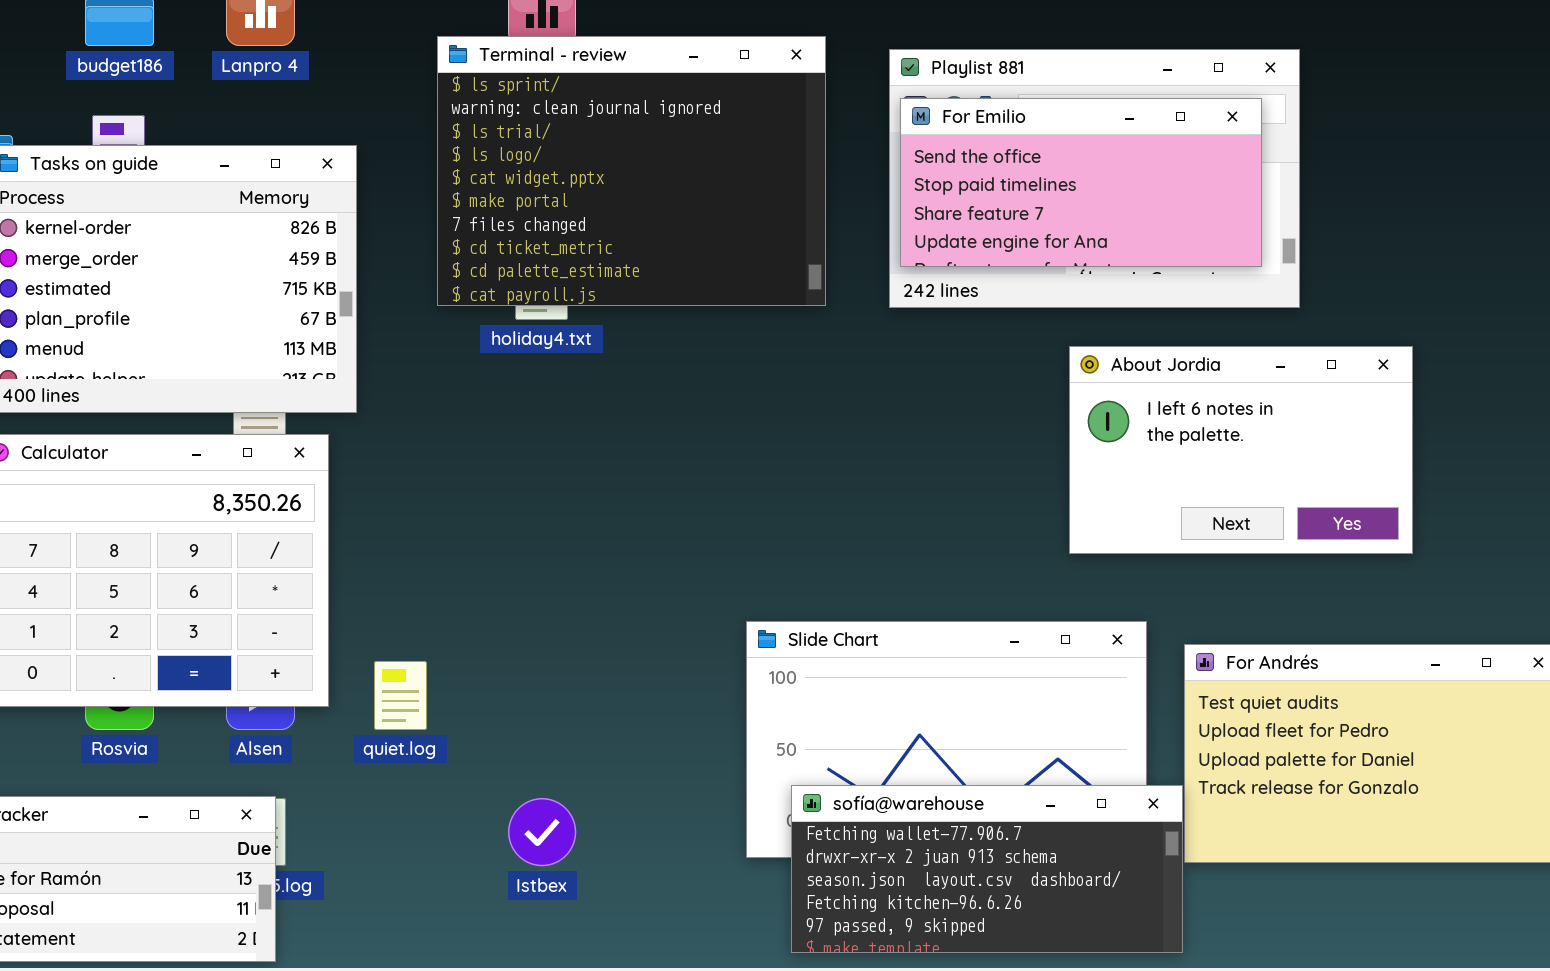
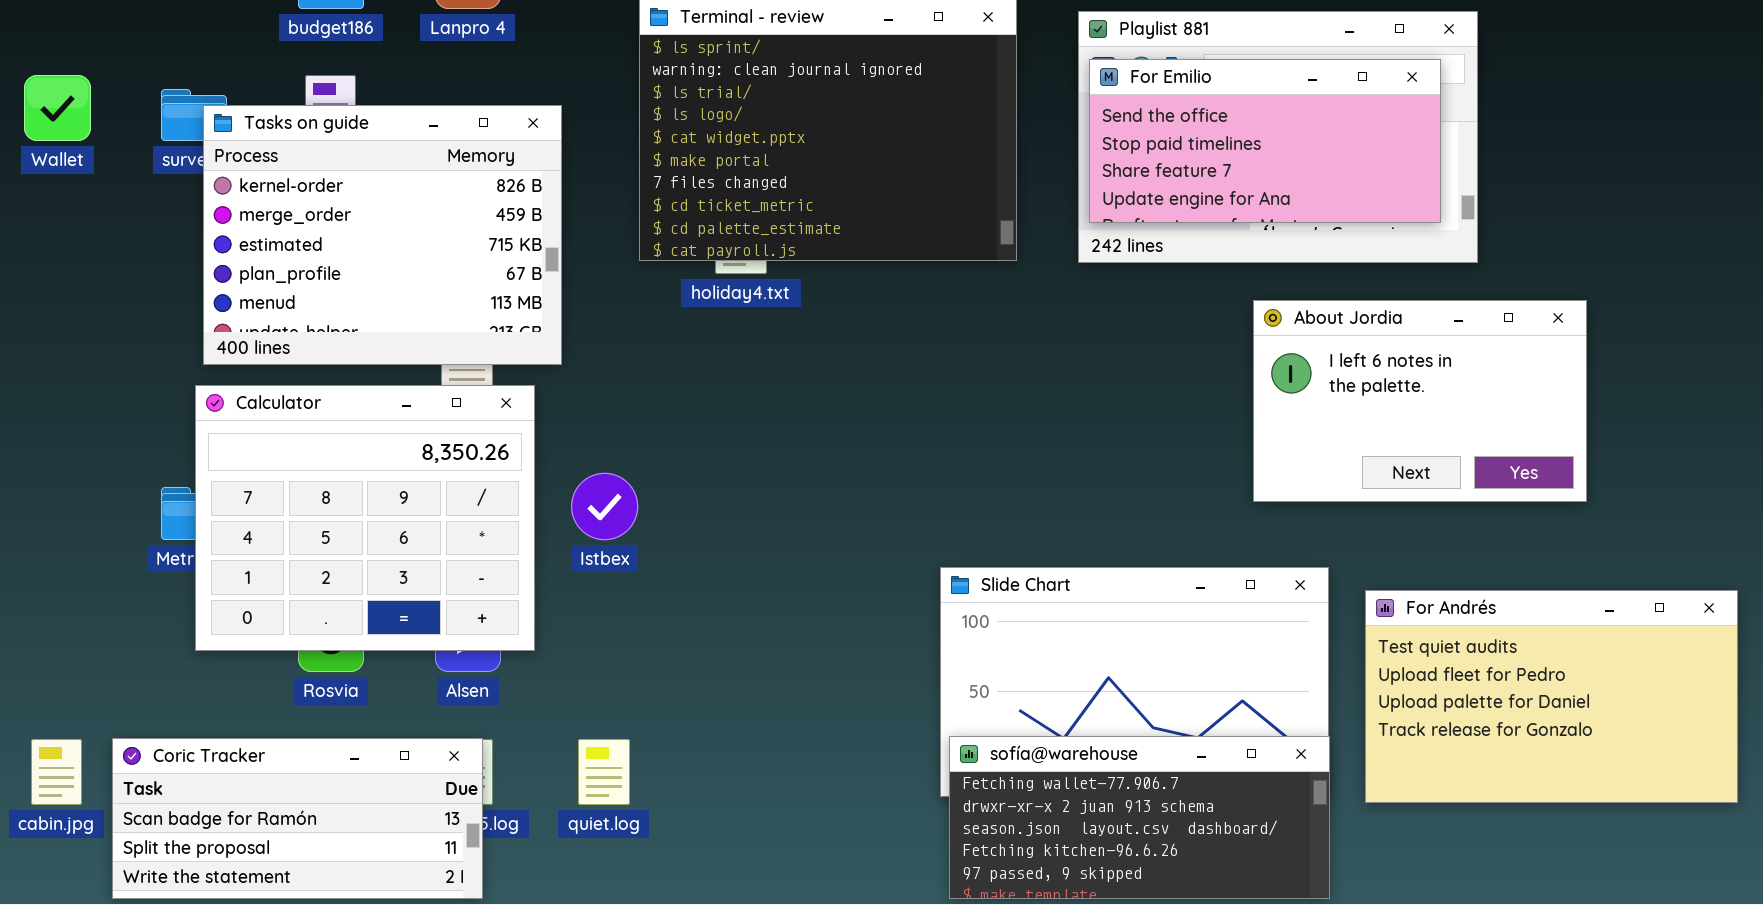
quiet.log: [374,661,427,730] -> [578,739,630,805], moved
sofía@warehouse: [791,785,1183,953] -> [949,736,1330,899], moved
Istbex: [508,798,576,866] -> [571,473,638,540], moved

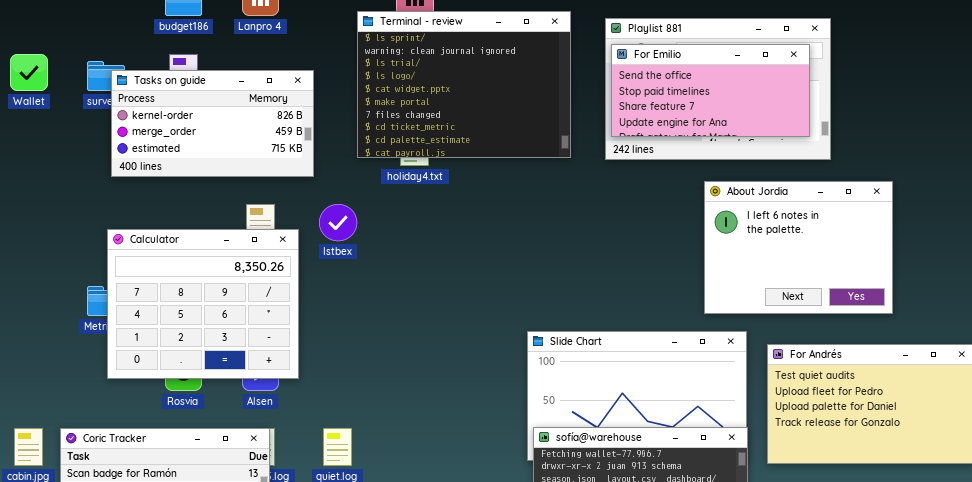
Tasks on guide: [203,105,562,365] -> [111,70,314,177], resized
About Jordia: [1253,300,1587,502] -> [704,181,893,314], resized
Istbex: [571,473,638,540] -> [319,204,357,241], moved

